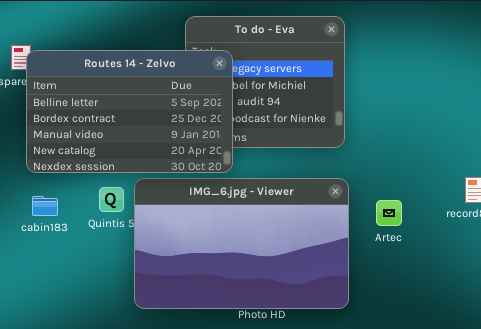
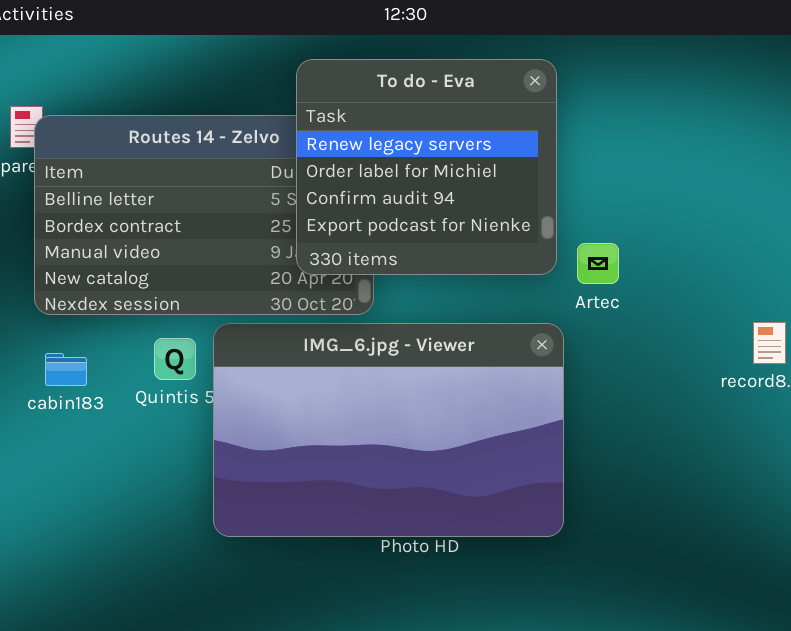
To do - Eva: [185,16,345,148] -> [296,59,557,275], raised
Artec: [376,200,402,226] -> [577,243,619,284], moved

